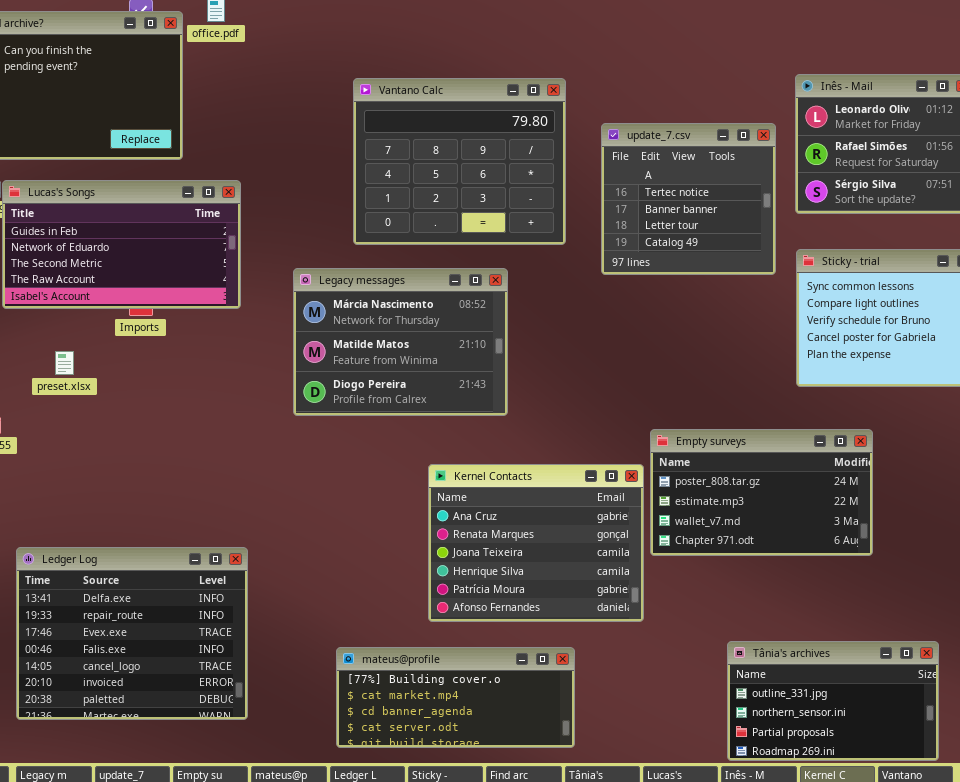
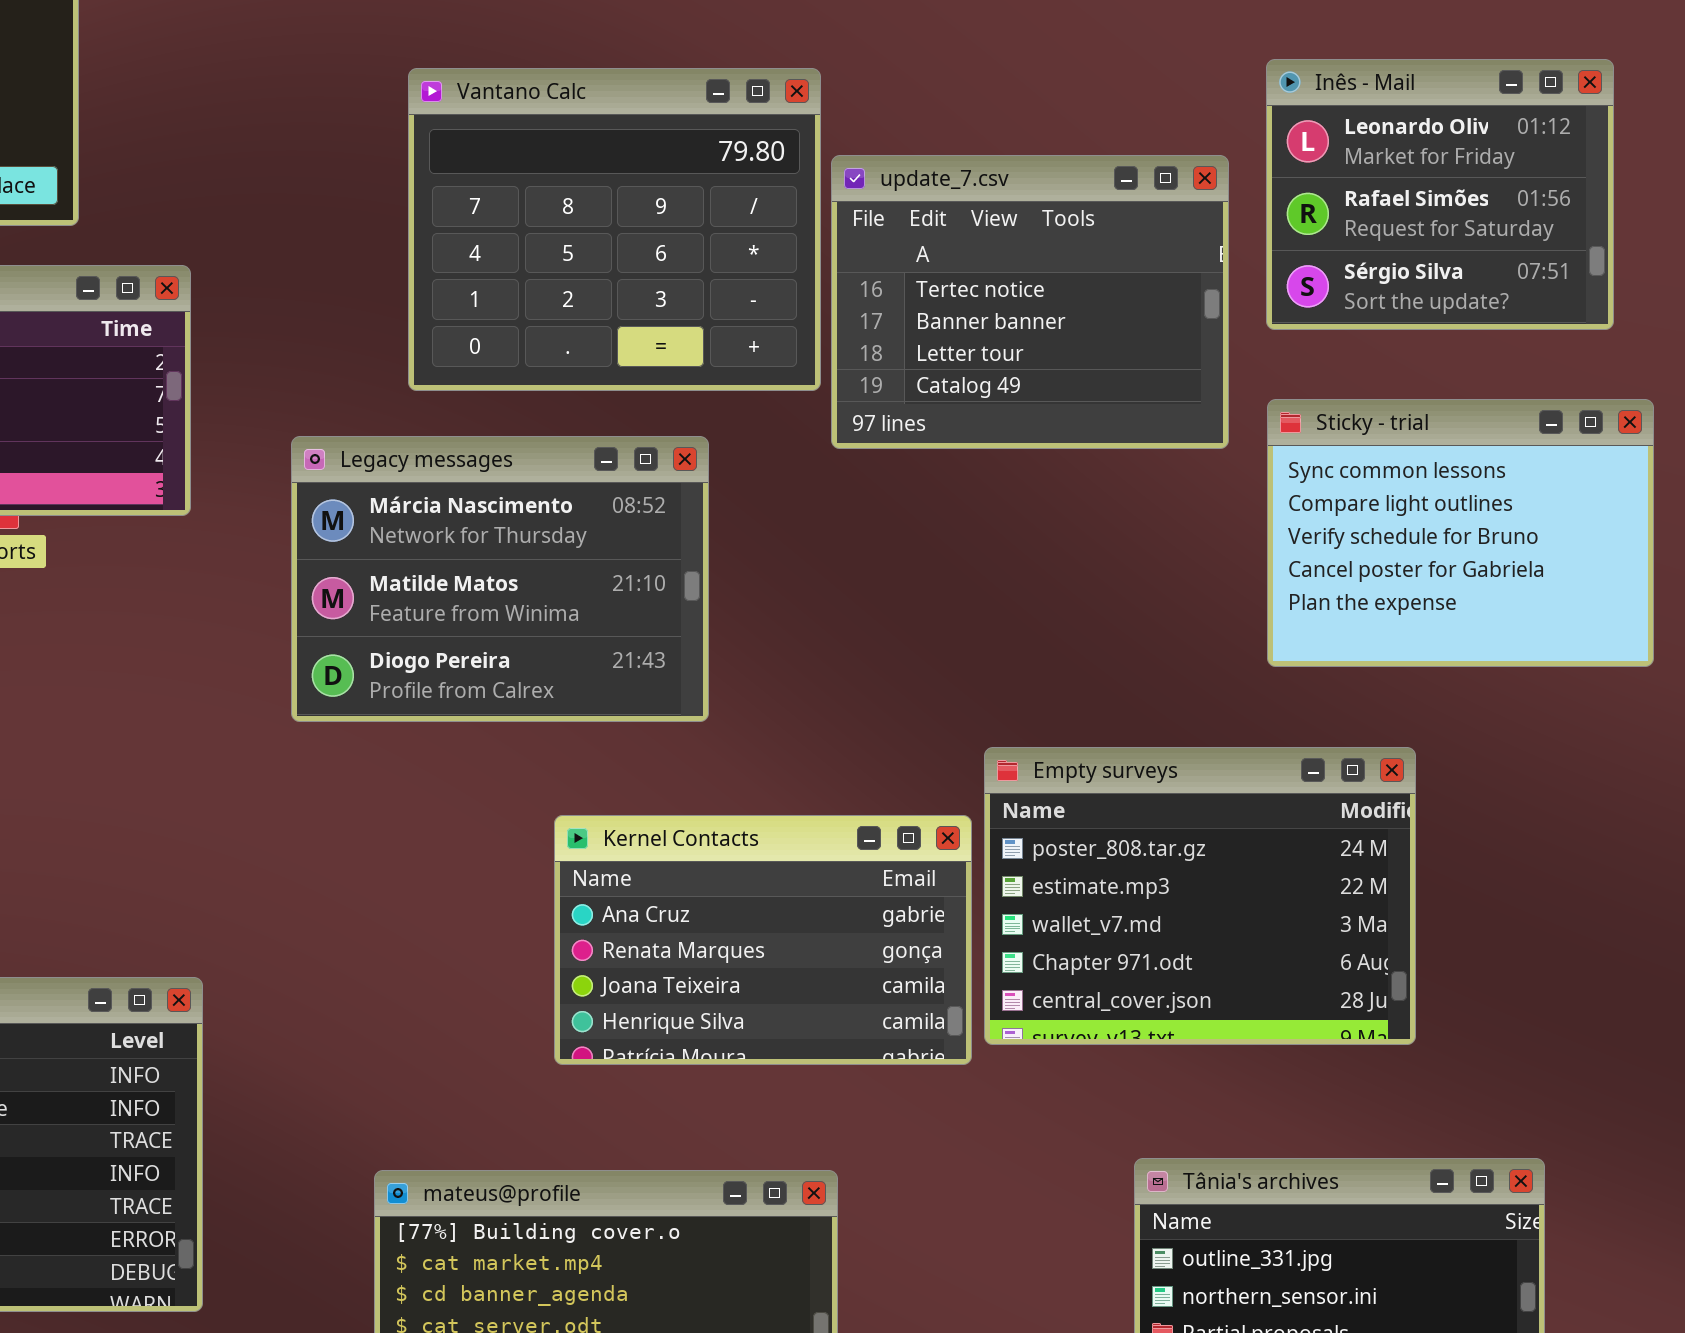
update_7.csv: [601,123,776,275] -> [831,155,1229,449], resized
Empty surveys: [650,429,873,556] -> [984,747,1416,1045], resized
Kernel Contacts: [428,464,644,622] -> [554,815,972,1065], resized

